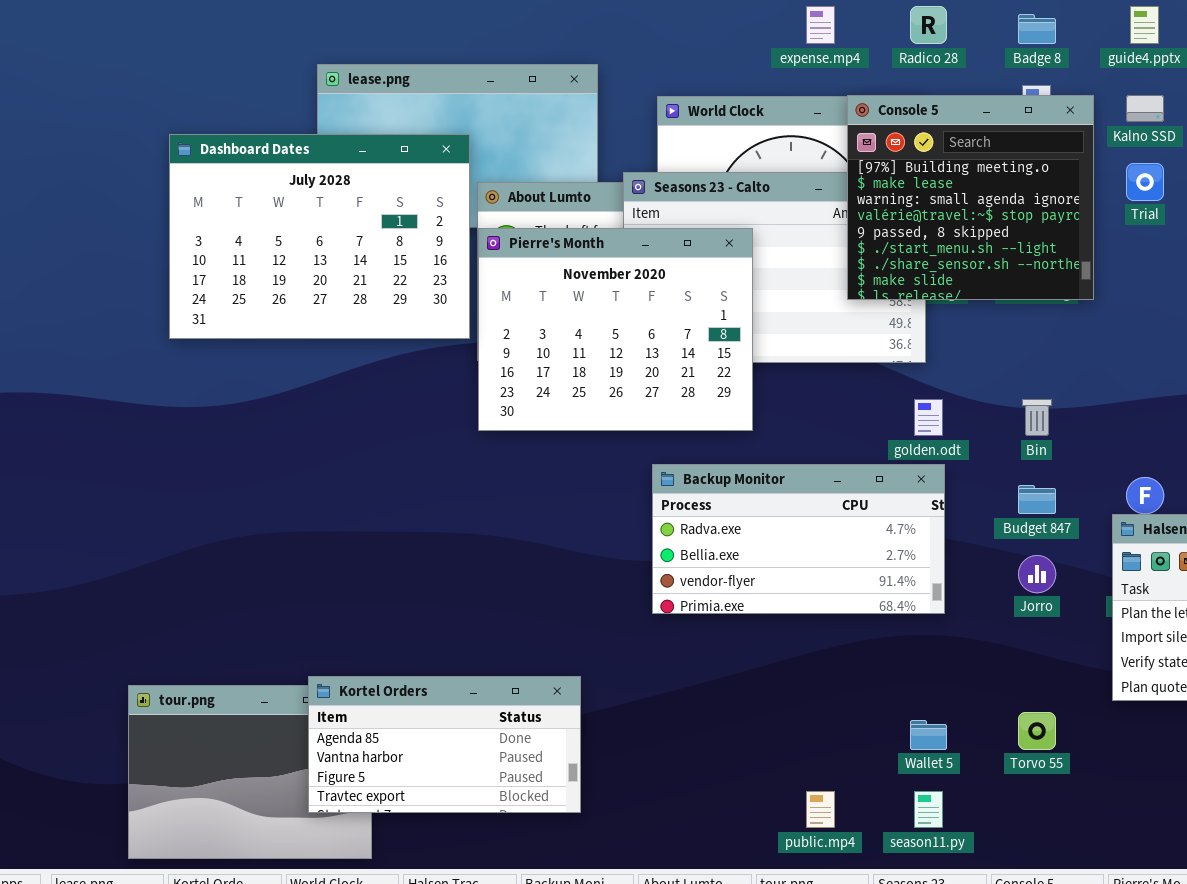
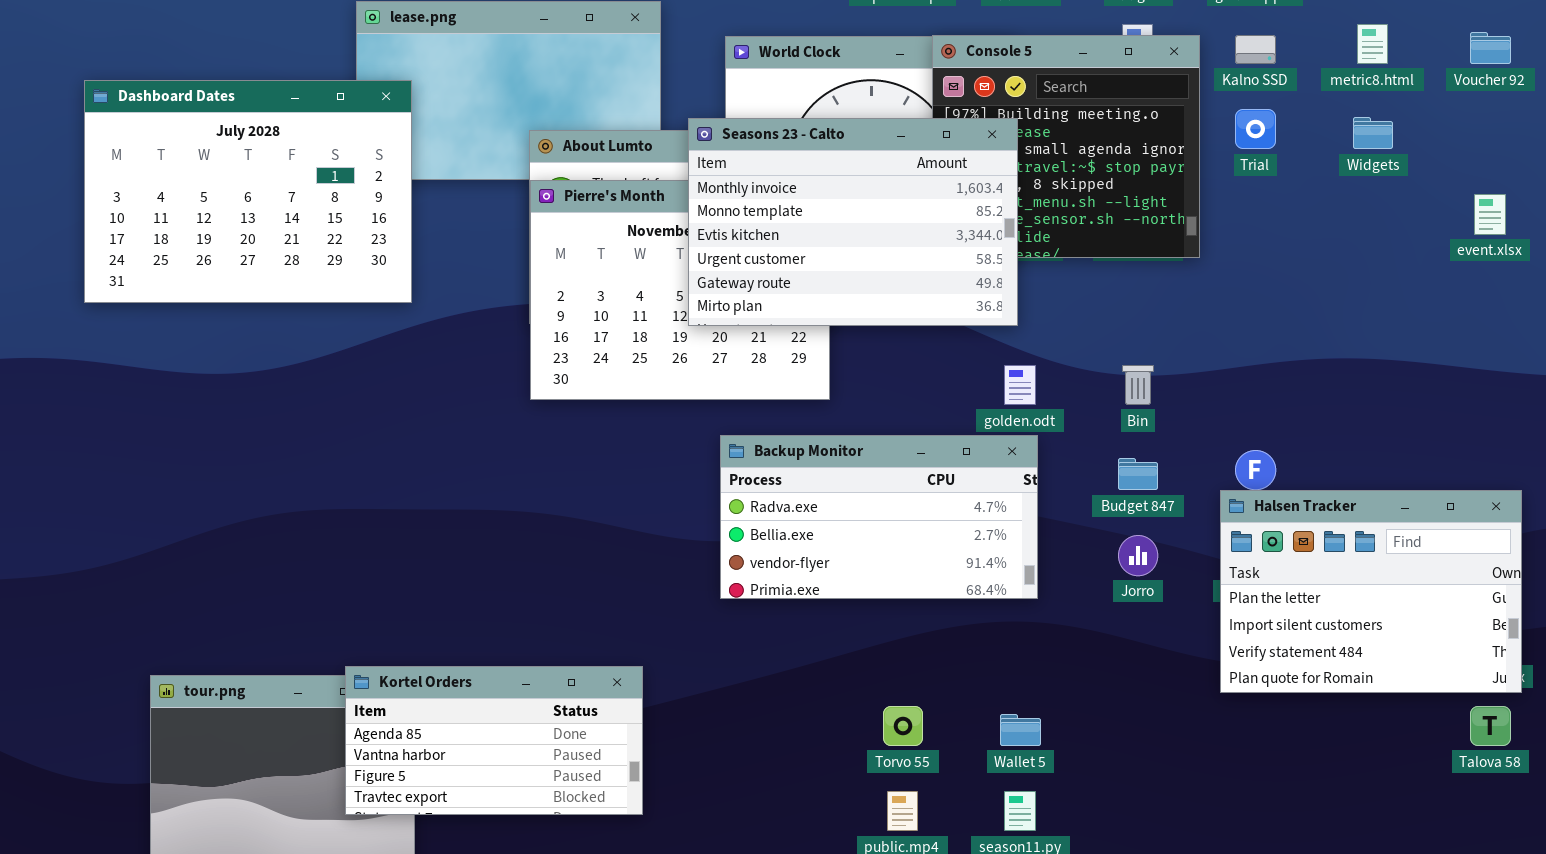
Dashboard Dates: [169,134,470,339] -> [84,80,412,303], moved
Seasons 23 - Calto: [623,172,926,363] -> [688,118,1018,326], raised
Torvo 55: [1018,712,1056,750] -> [883,706,923,746], moved

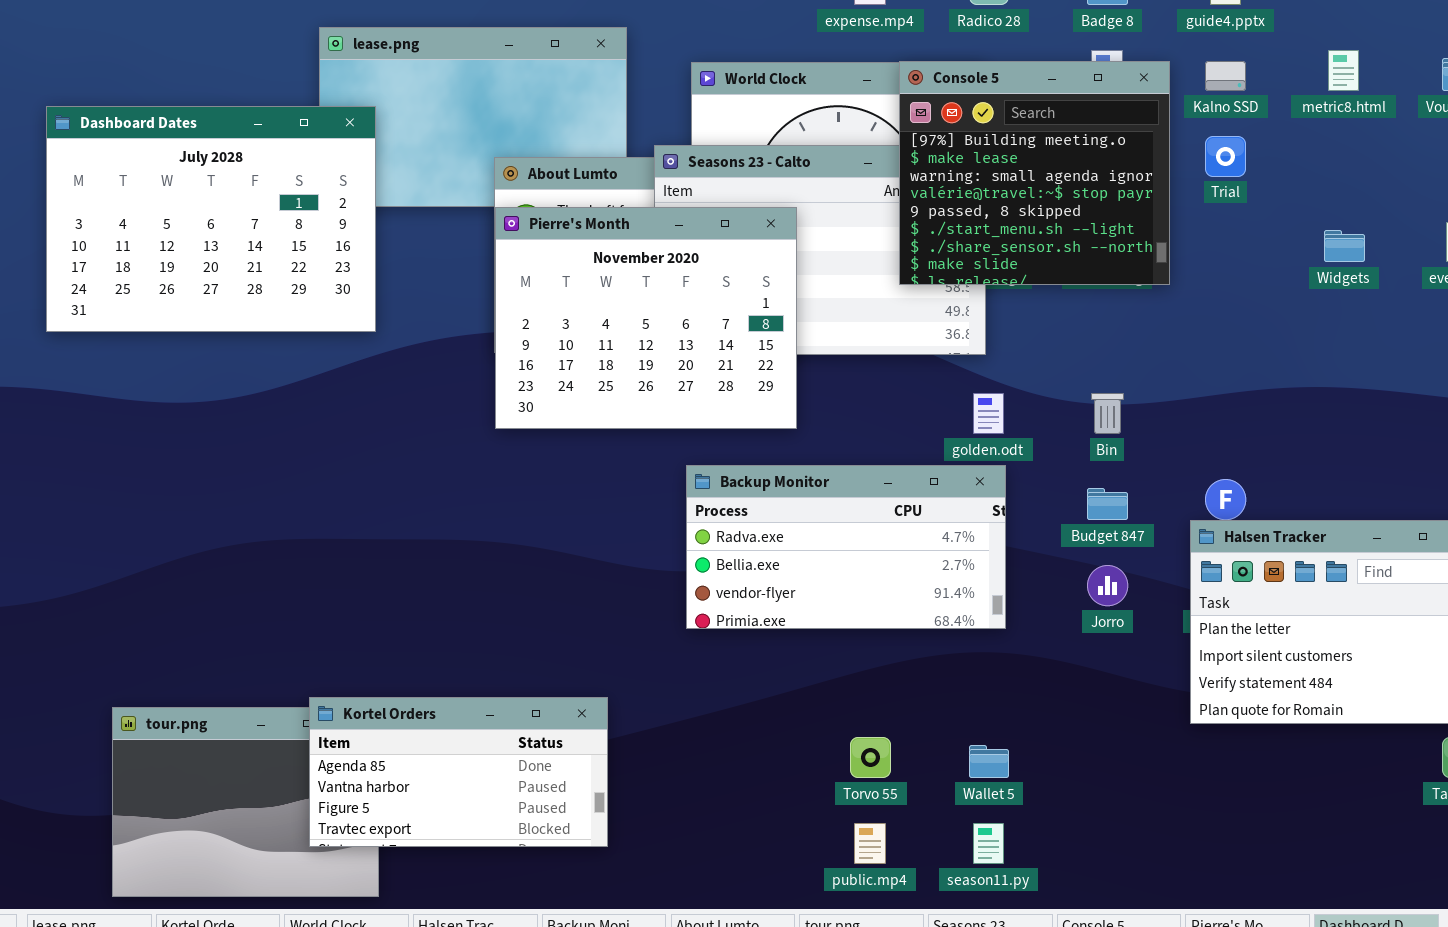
Console 5: [932,35,1200,258] -> [899,61,1170,285], raised
Widgets: [1353,117,1393,149] -> [1324,230,1365,262], moved
Pierre's Month: [530,180,830,400] -> [495,207,797,429], raised

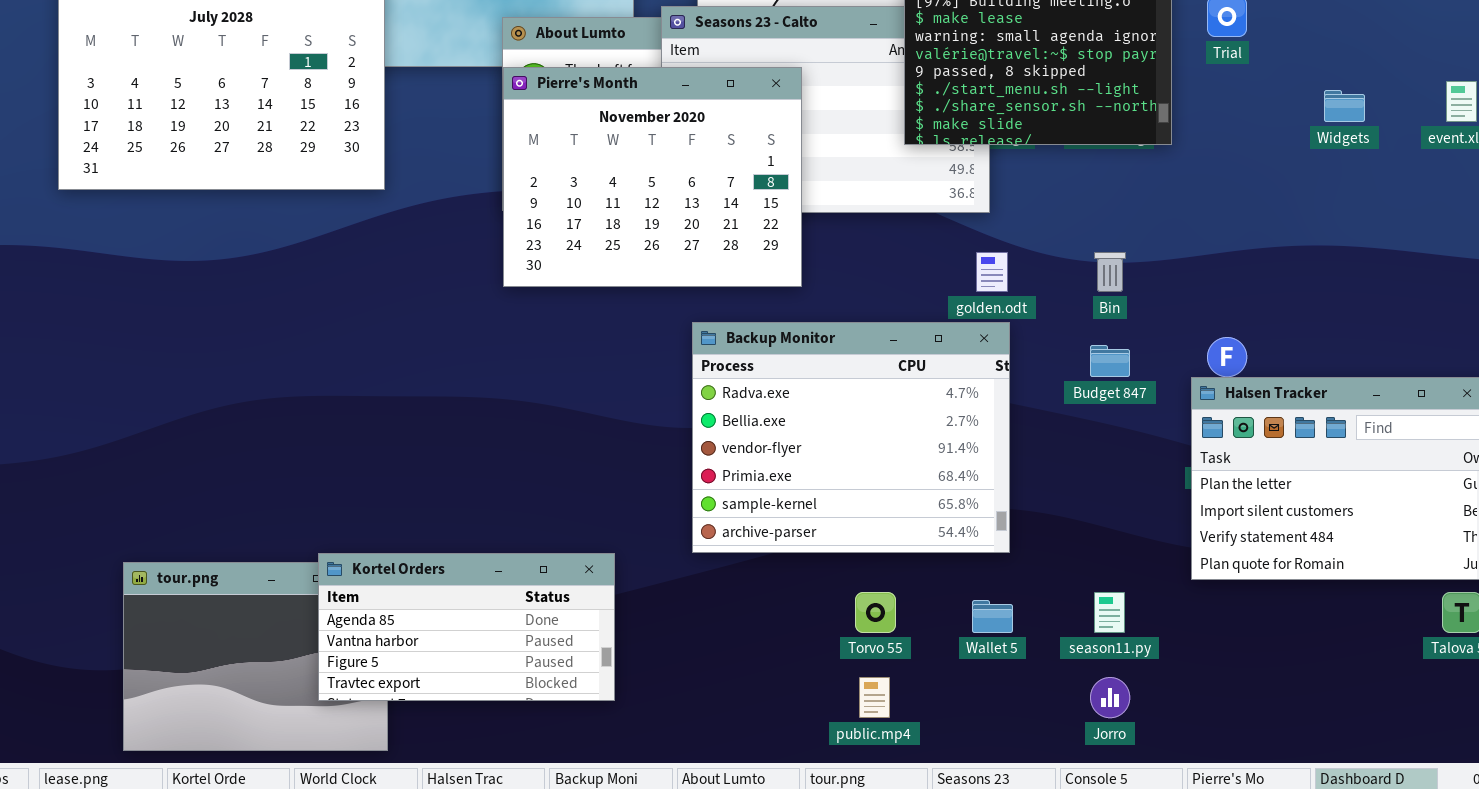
Backup Monitor: [686,465,1006,629] -> [692,322,1010,553], resized
Jorro: [1087,565,1128,606] -> [1090,677,1130,718], moved
season11.py: [973,823,1004,864] -> [1094,592,1125,633], moved

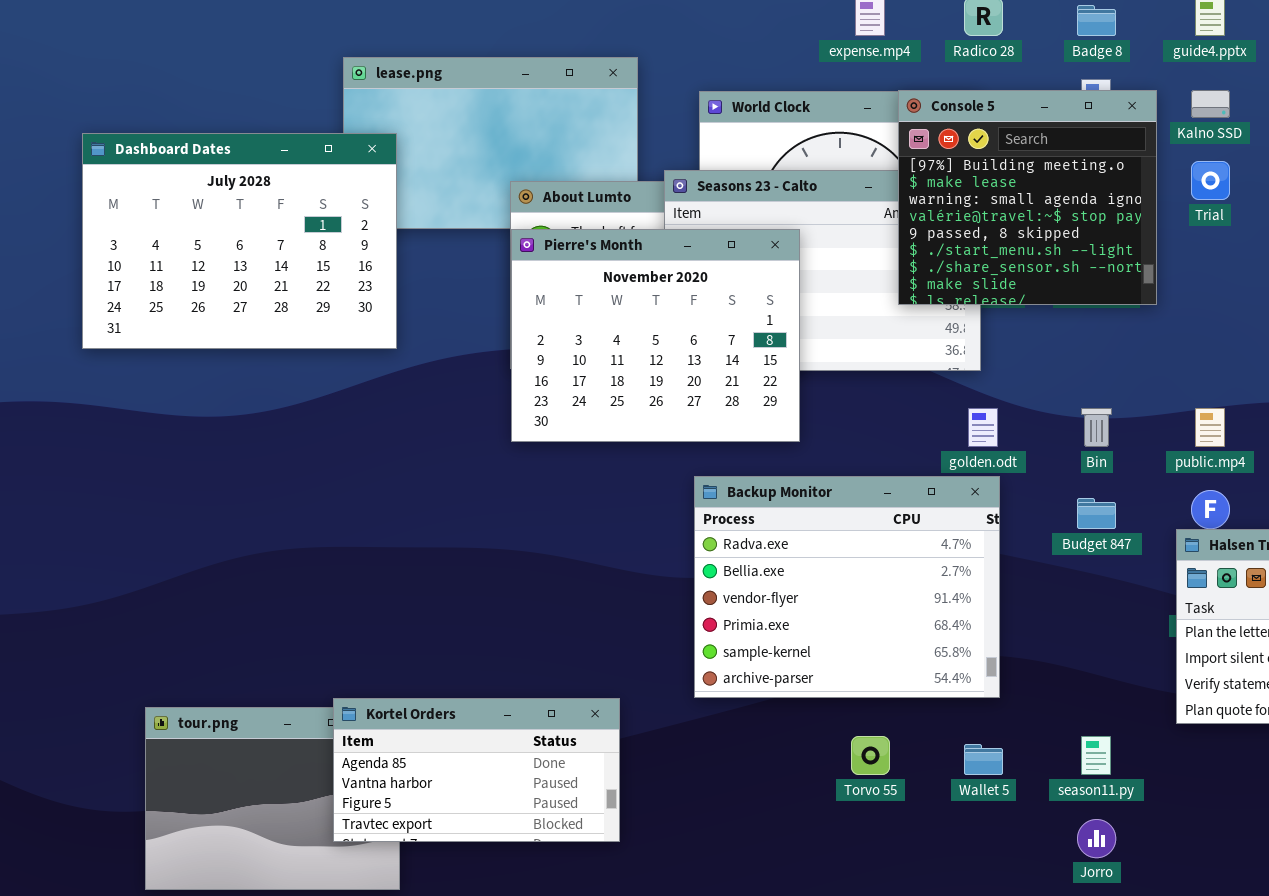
public.mp4: [859,677,890,718] -> [1195,408,1225,447], moved

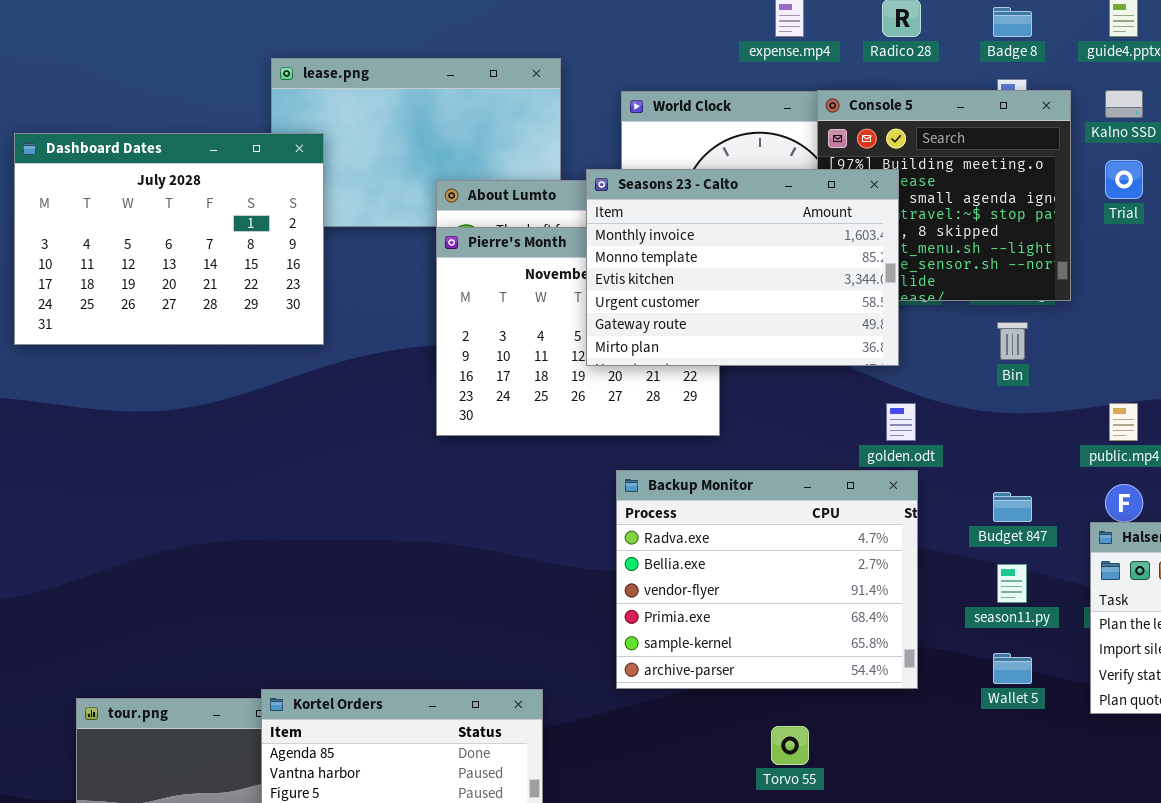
Seasons 23 - Calto: [664,170,981,371] -> [586,169,899,366], raised
Bin: [1081,408,1112,447] -> [997,322,1028,360], moved
season11.py: [1081,736,1111,775] -> [997,564,1027,603], moved
Wallet 5: [964,744,1003,775] -> [993,653,1032,684], moved

